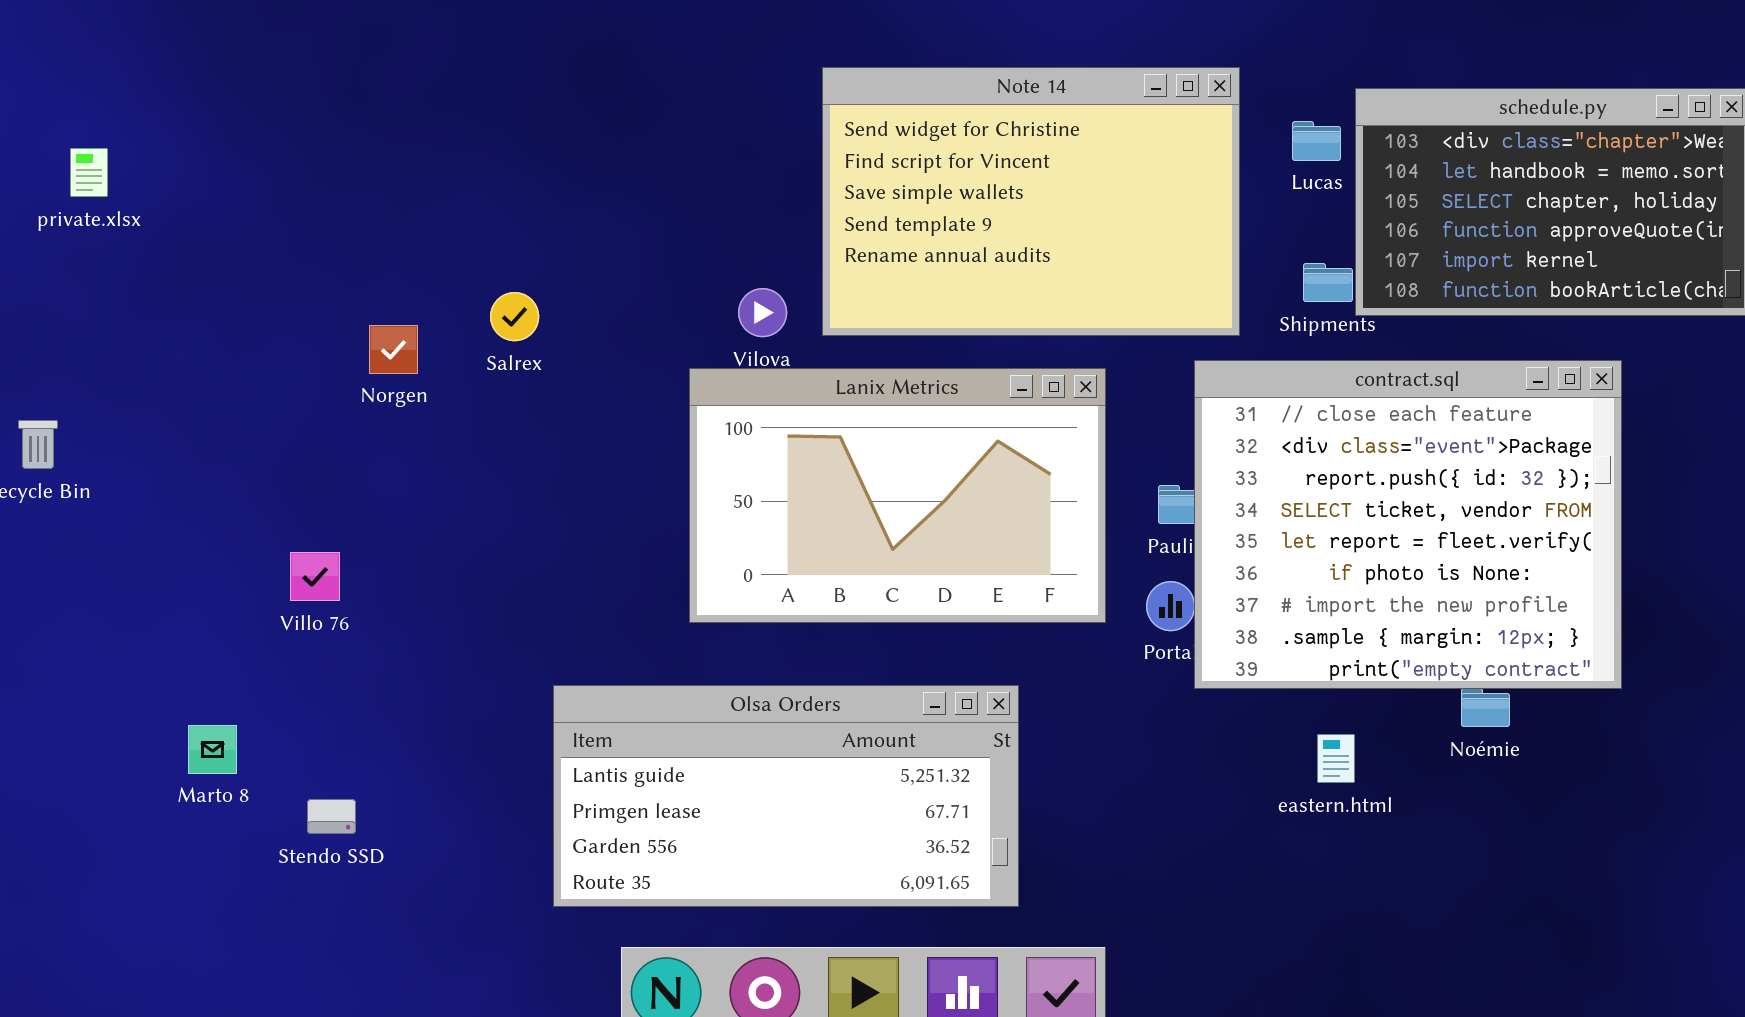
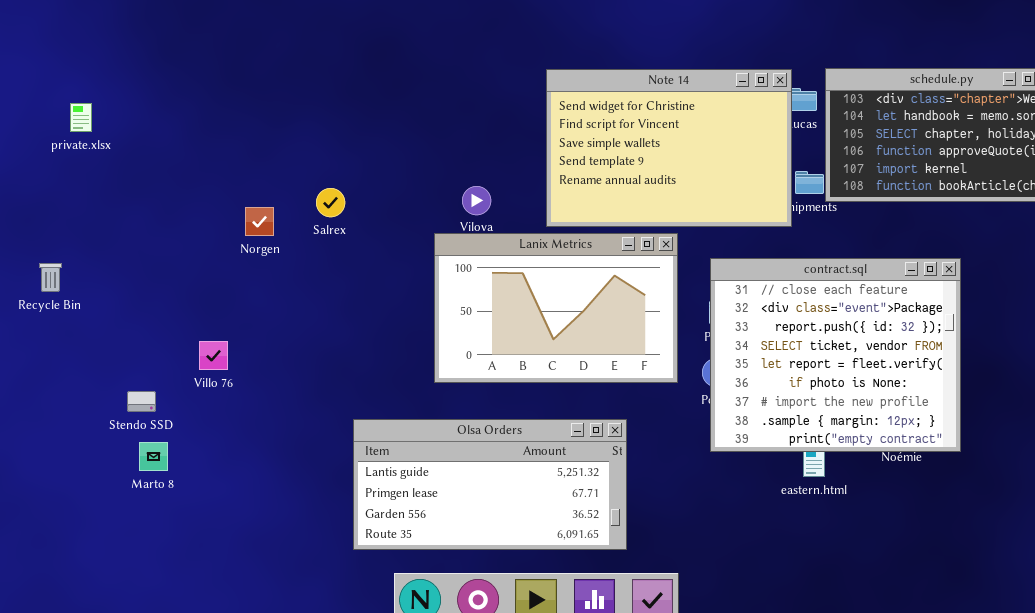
Note 14: [822,67,1240,336] -> [546,69,792,227], moved
contract.sql: [1194,360,1622,689] -> [710,258,961,452], moved
Stendo SSD: [307,799,356,834] -> [127,391,156,412], moved

